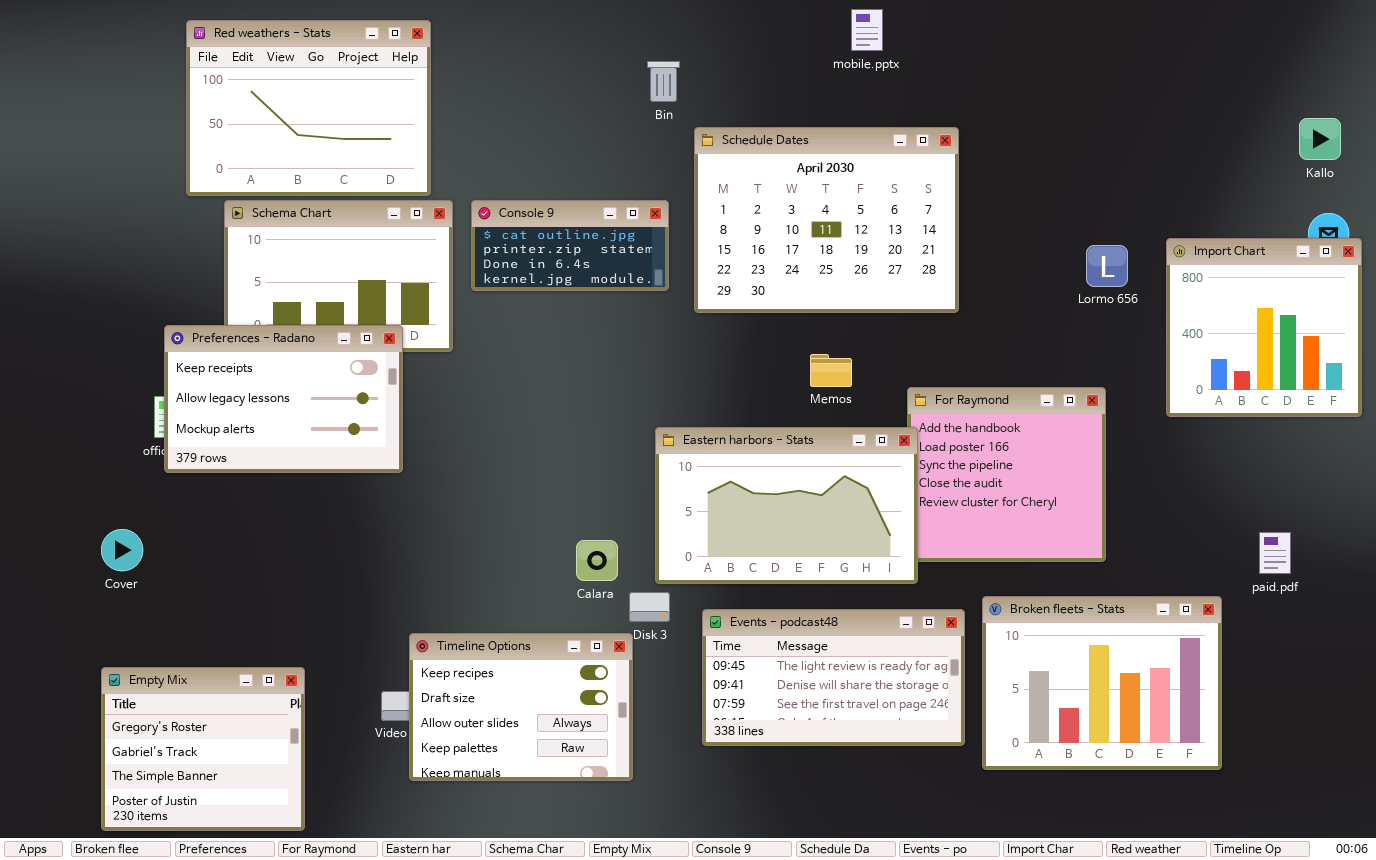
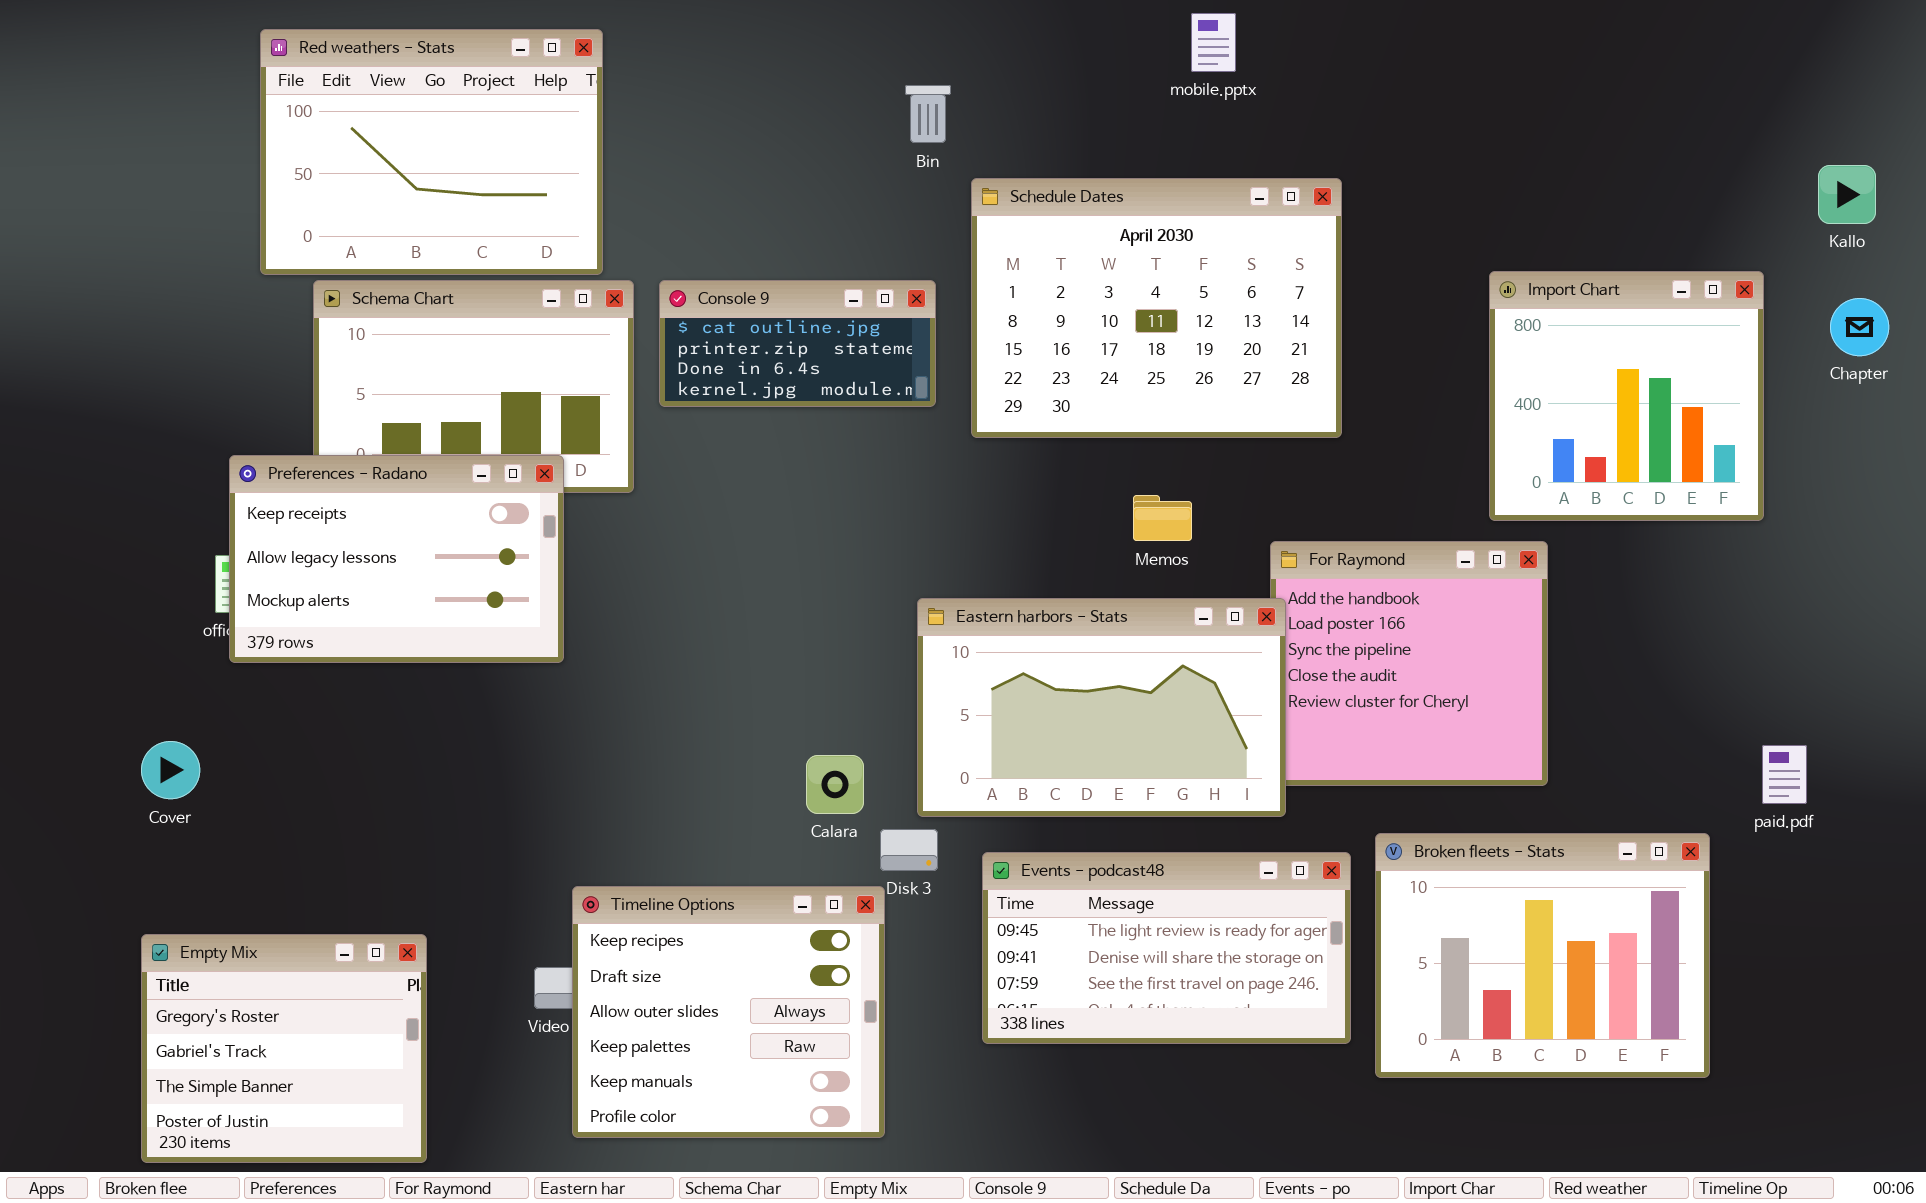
Import Chart: [1166,238,1362,417] -> [1489,271,1764,521], moved
Timeline Options: [409,633,633,781] -> [572,886,885,1138], resized

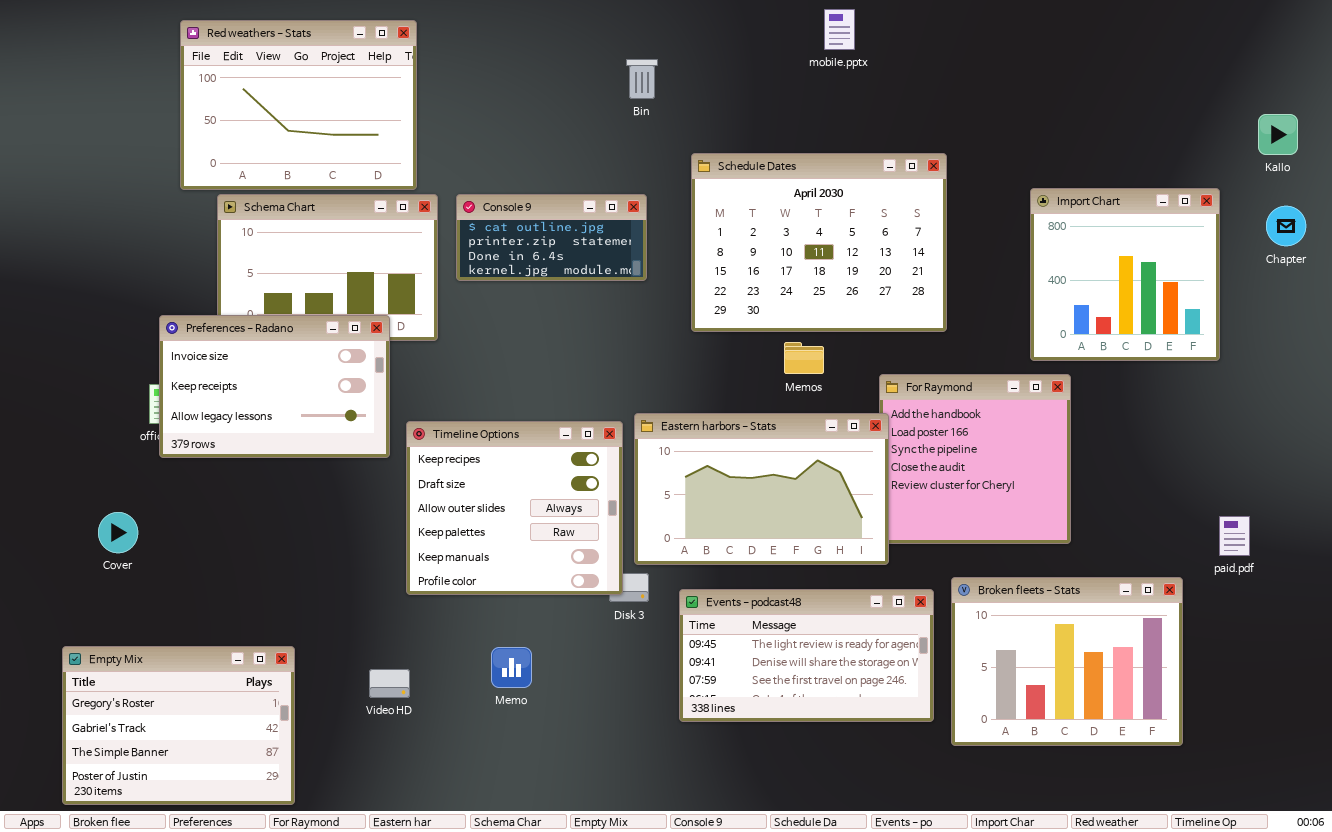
Schedule Dates: [971,178,1342,438] -> [691,153,947,332], moved
Preferences - Radano: [229,455,564,663] -> [159,315,390,458], scrolled up 1 row
Timeline Options: [572,886,885,1138] -> [406,421,623,595], moved
Empty Mix: [141,934,427,1163] -> [62,646,295,805], resized

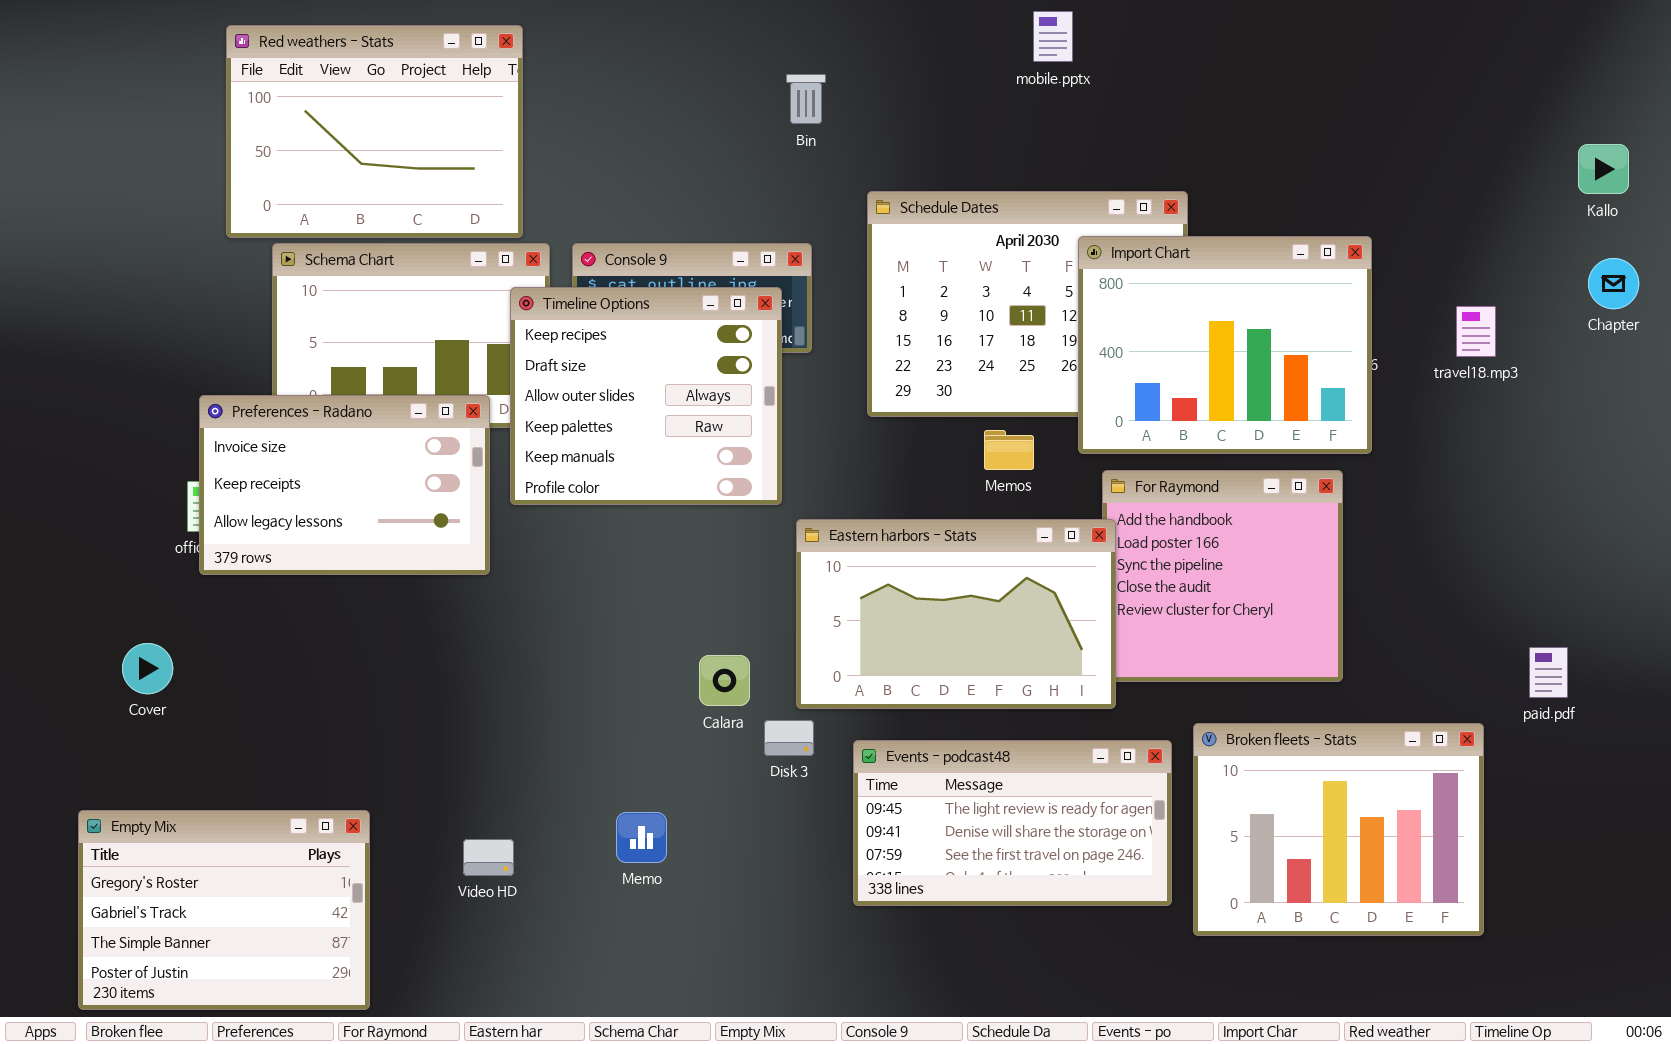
Import Chart: [1030,188,1220,361] -> [1078,236,1372,454], moved, resized
Timeline Options: [406,421,623,595] -> [510,287,782,505], moved

